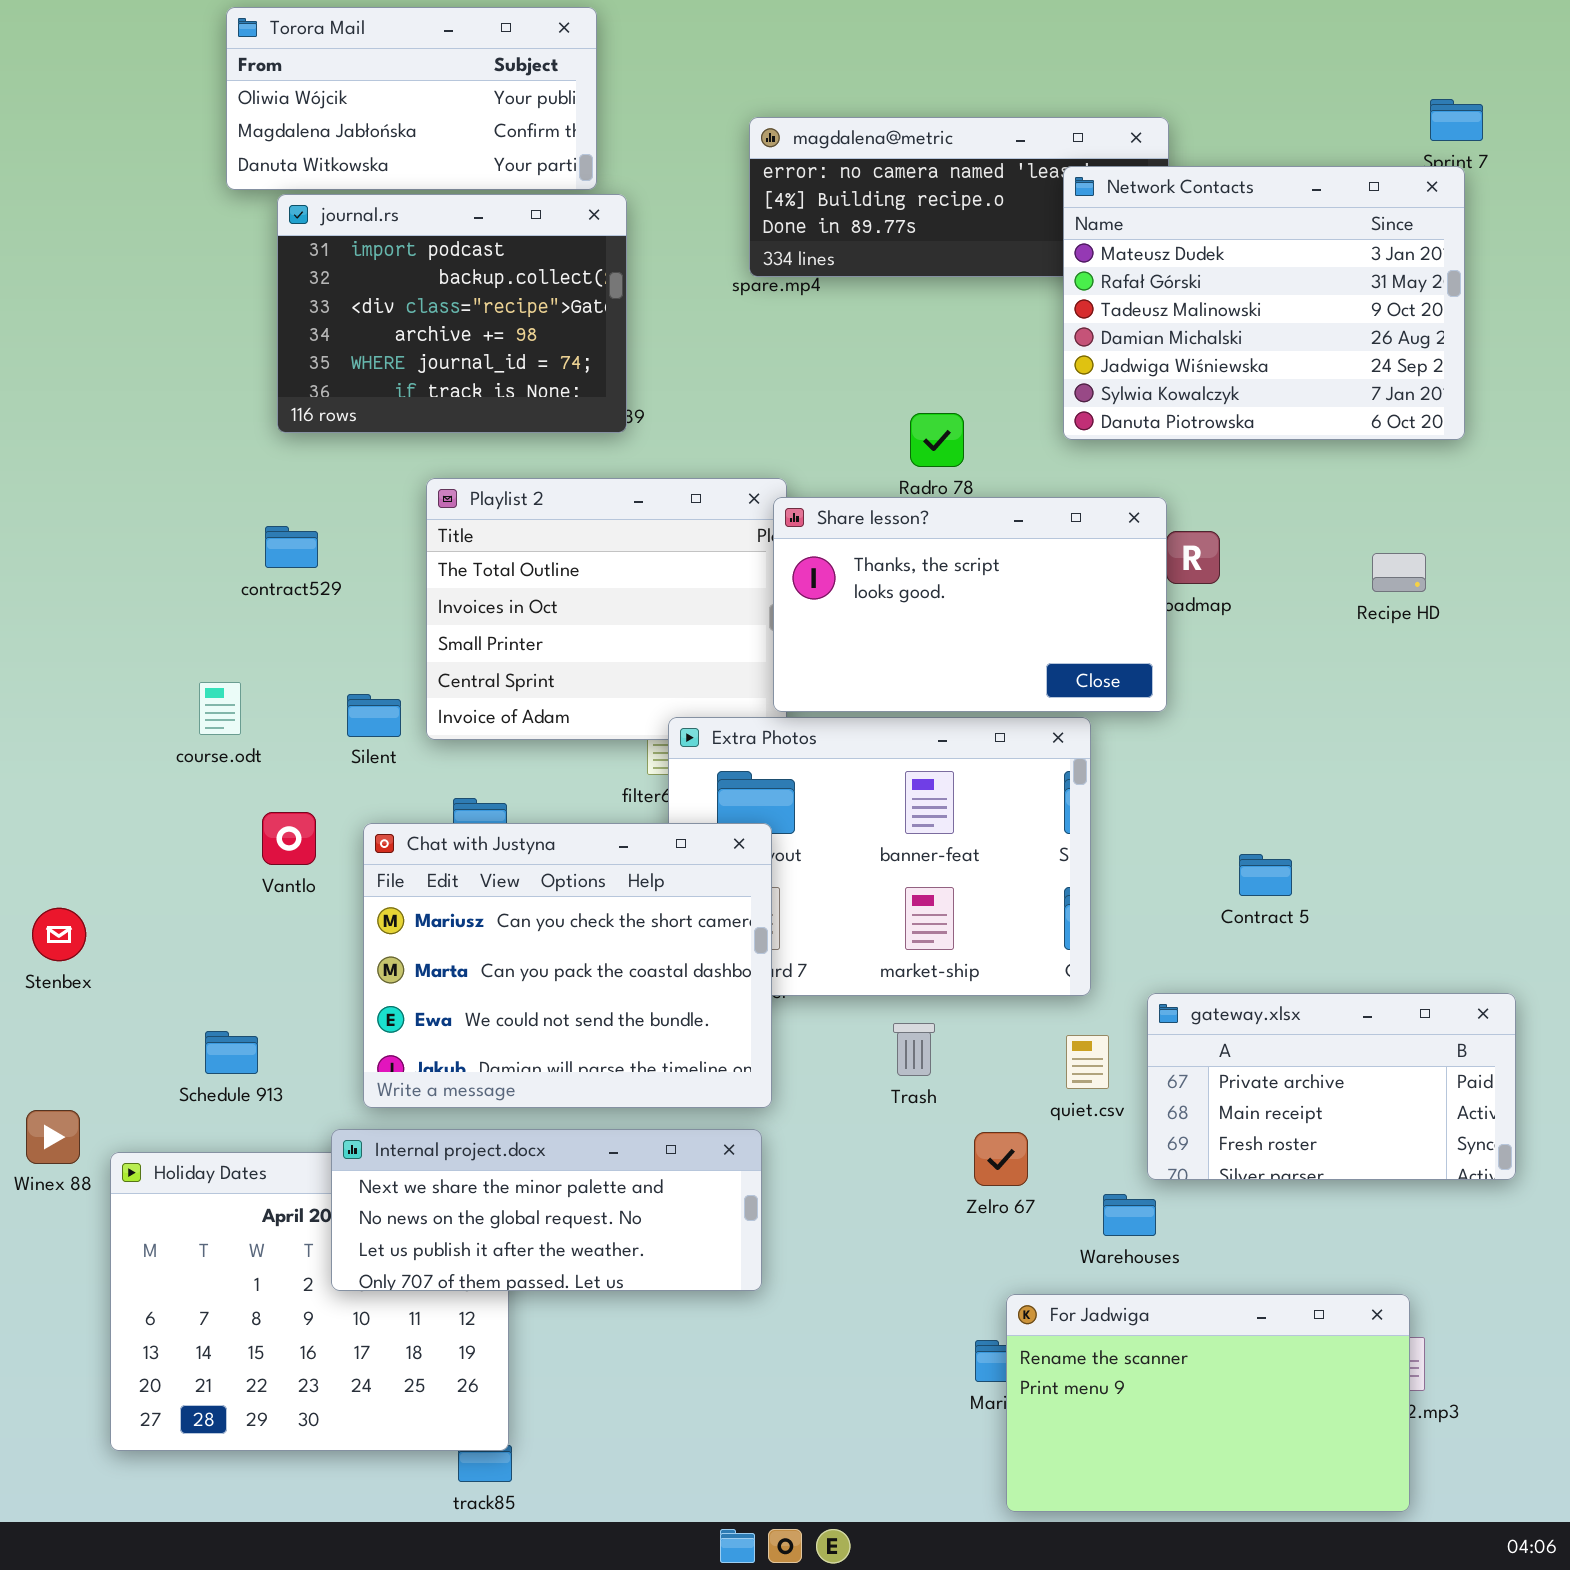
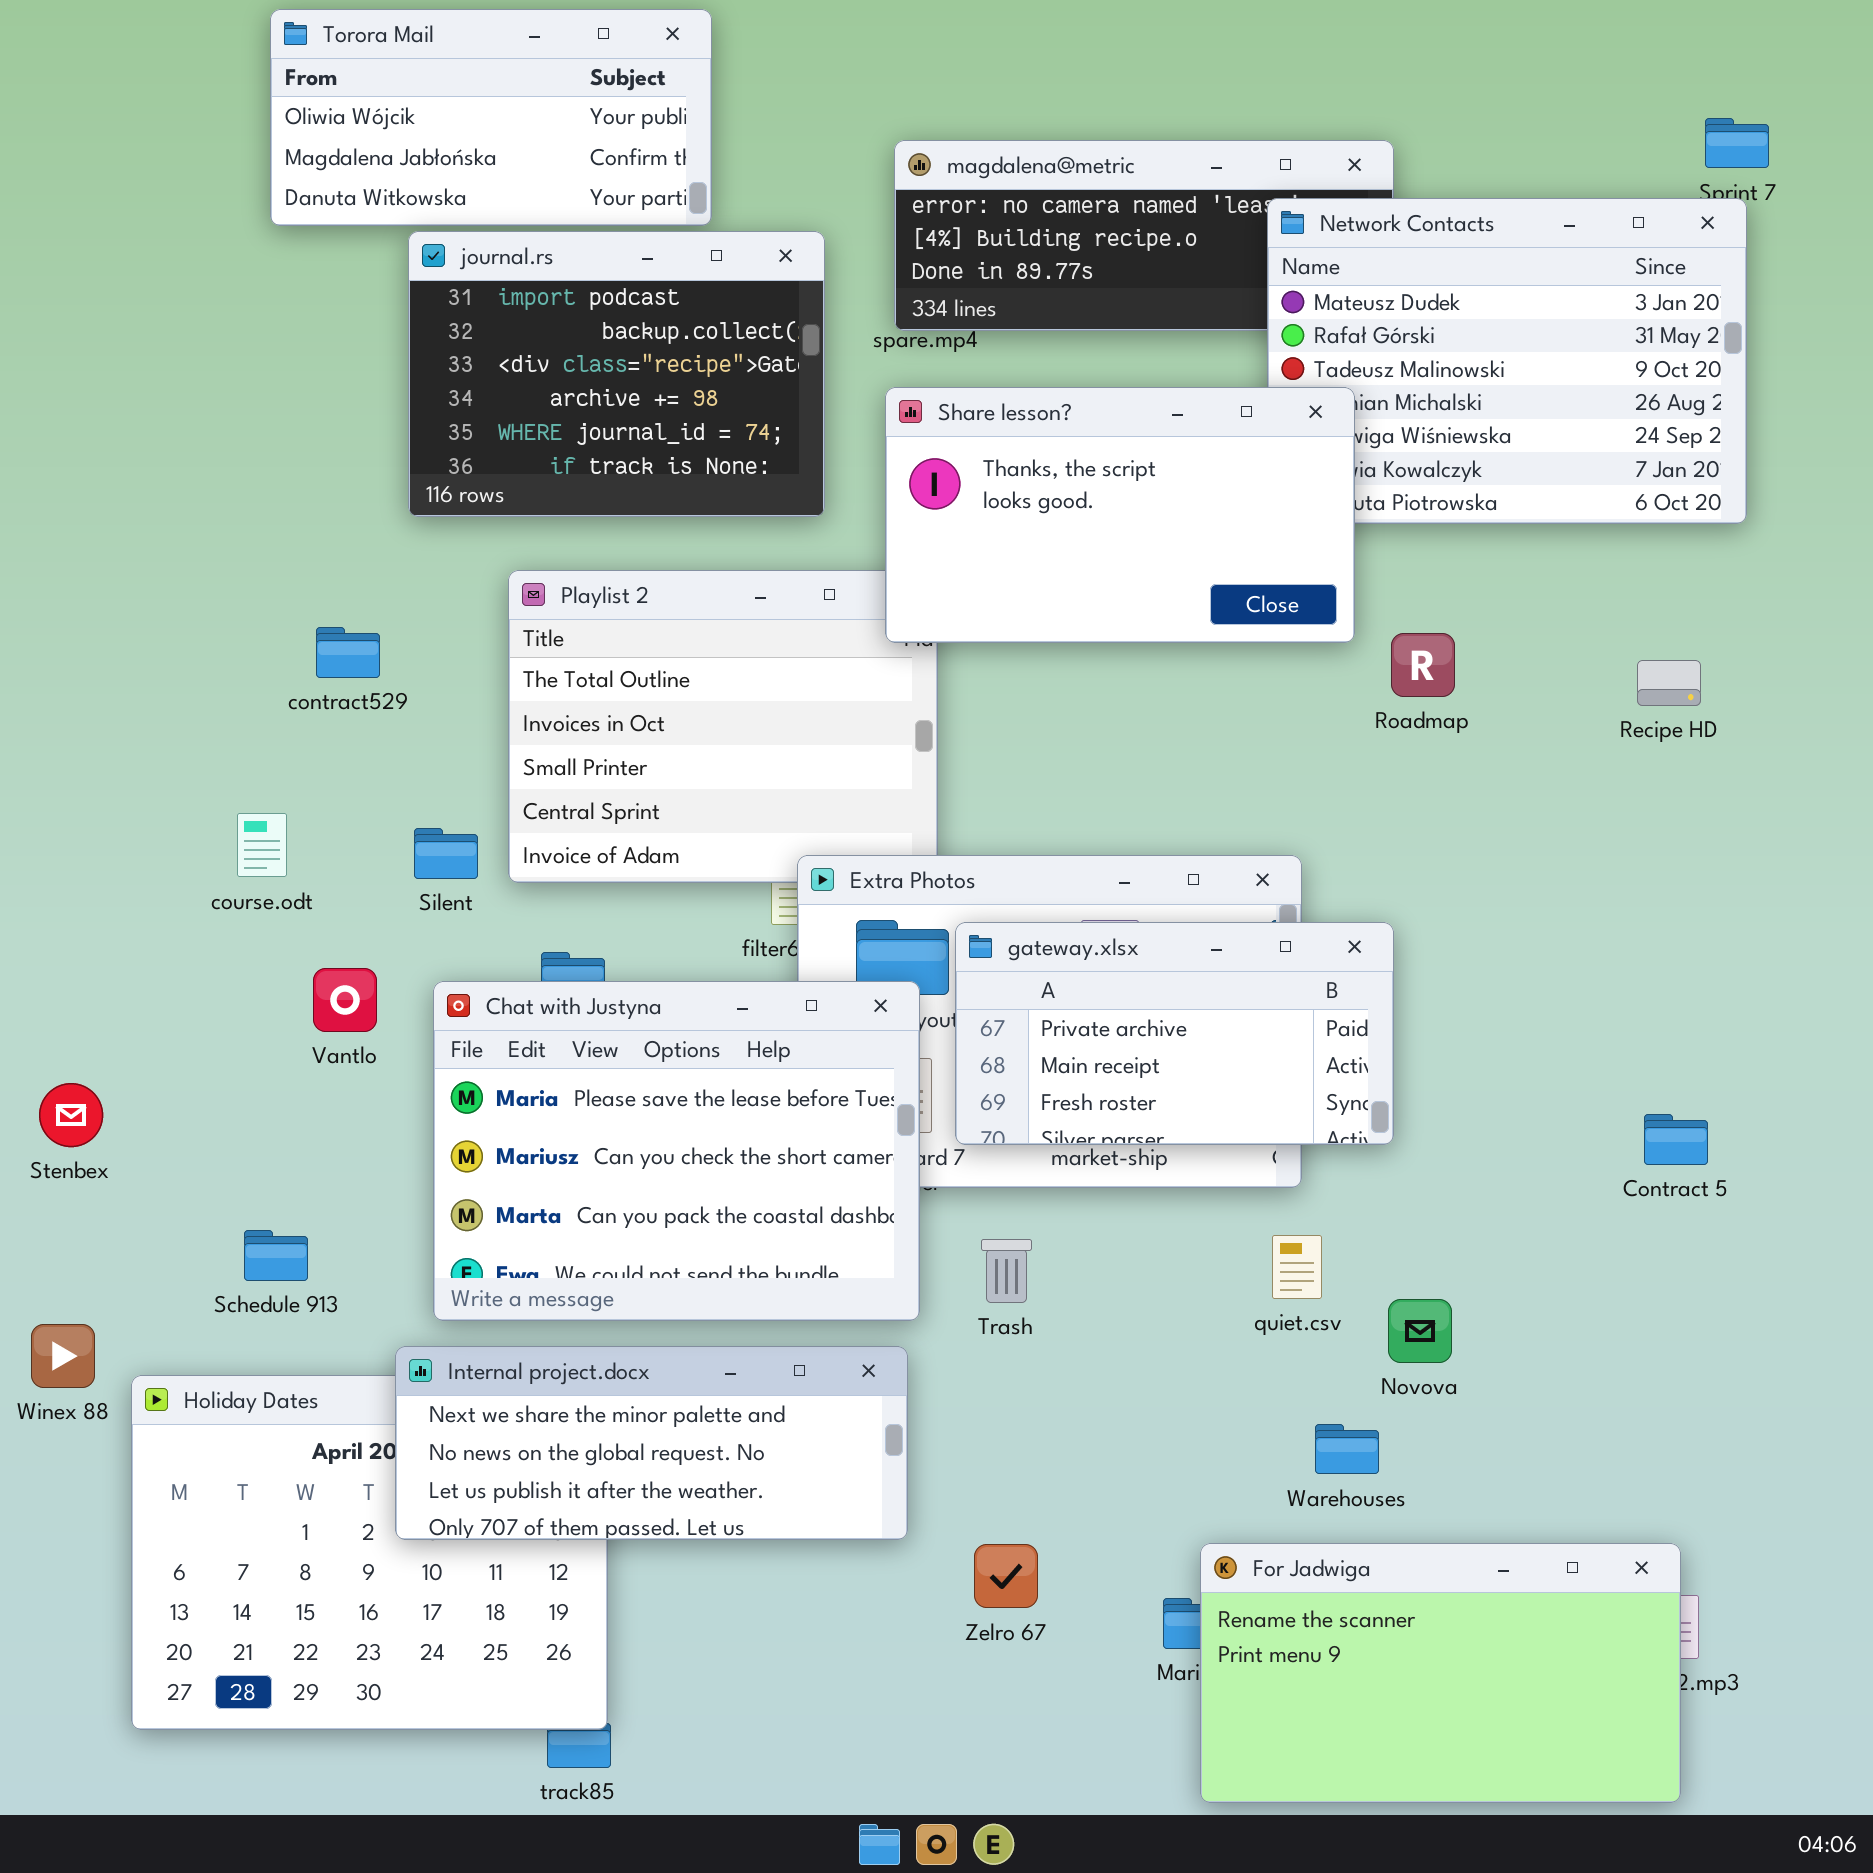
journal.rs: [277,194,627,433] -> [408,231,825,517], moved
Share lesson?: [773,497,1167,712] -> [885,387,1355,643], moved
Chat with Justyna: [363,823,772,1108] -> [433,981,920,1321], scrolled up 1 row
Contract 5: [1239,854,1292,896] -> [1644,1114,1708,1165], moved
gateway.xlsx: [1147,993,1516,1180] -> [955,922,1394,1145], moved
Trash: [893,1023,935,1076] -> [981,1239,1032,1303], moved
Zelro 67: [974,1132,1028,1186] -> [974,1544,1038,1608], moved

